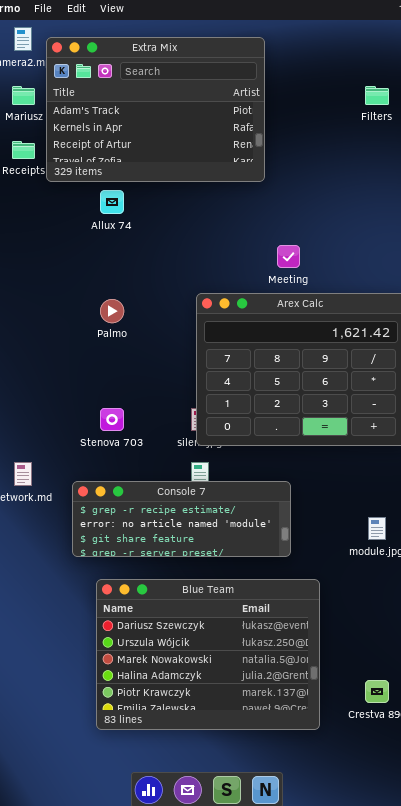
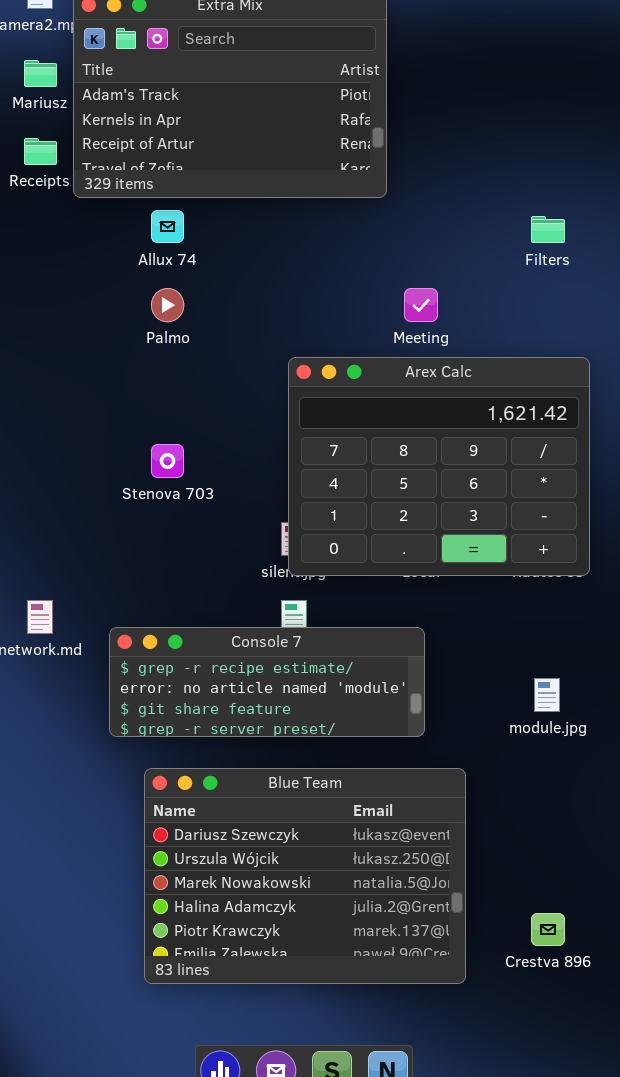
Filters: [365,86,389,105] -> [531,216,565,243], moved
Palmo: [100,299,124,323] -> [151,288,184,322], moved
Stenova 703: [100,408,124,431] -> [151,444,184,478], moved

